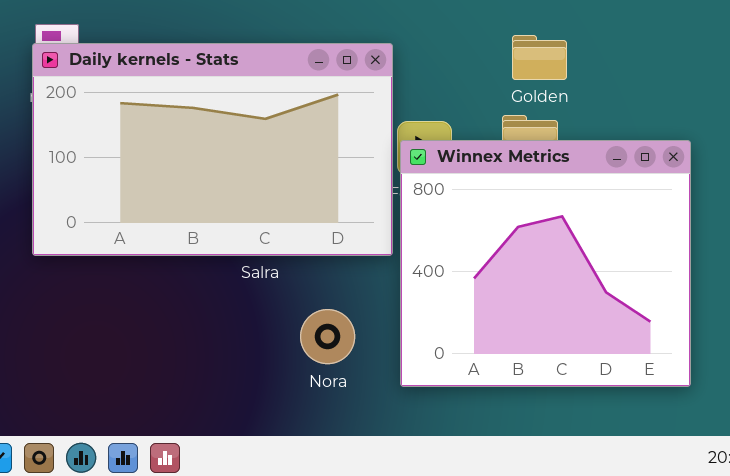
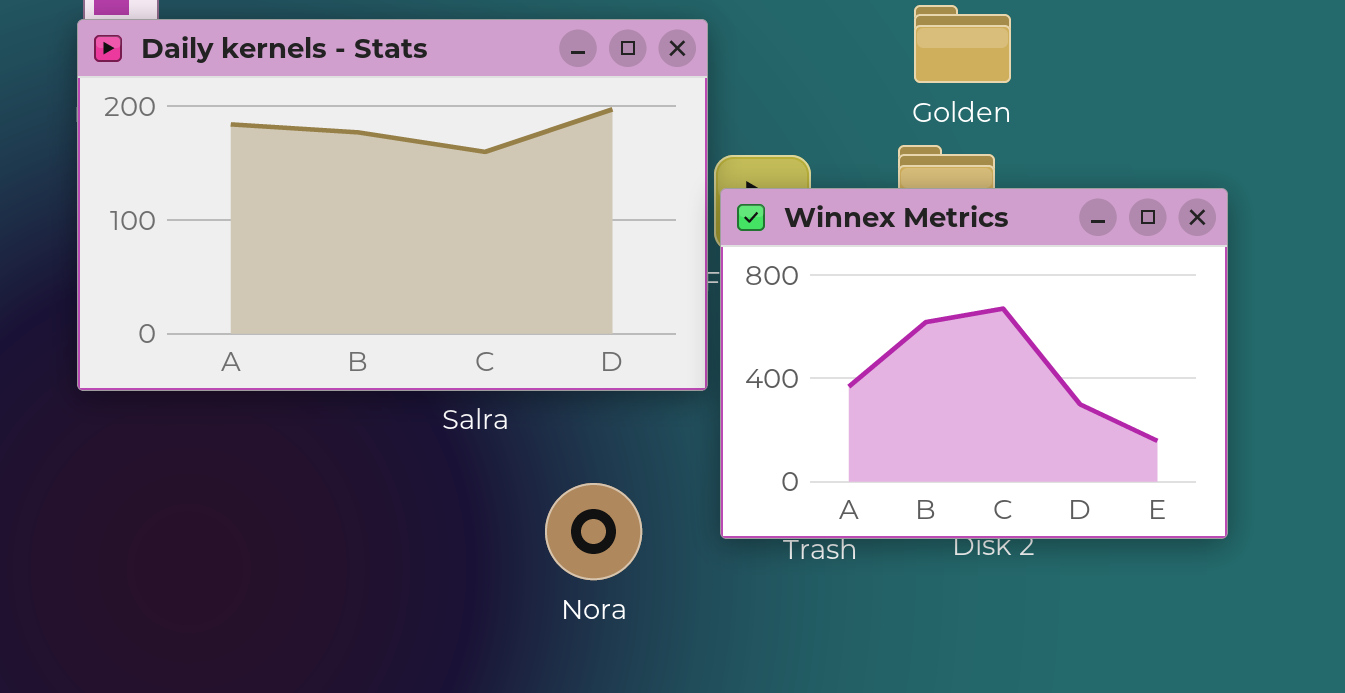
Winnex Metrics: [400,140,691,387] -> [720,188,1228,539], resized

